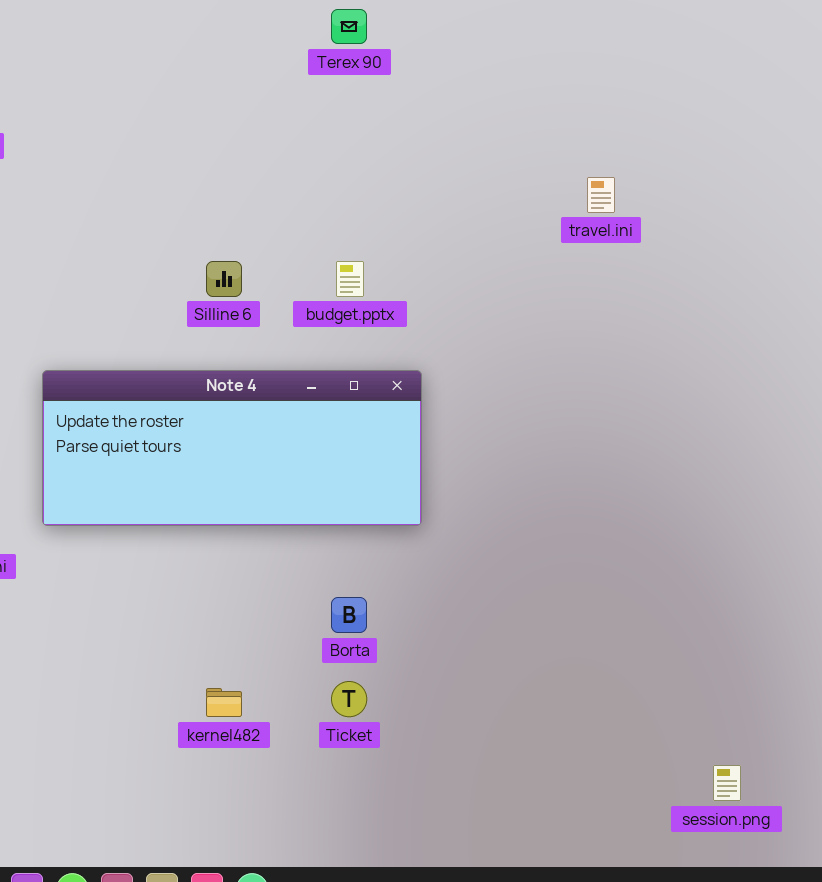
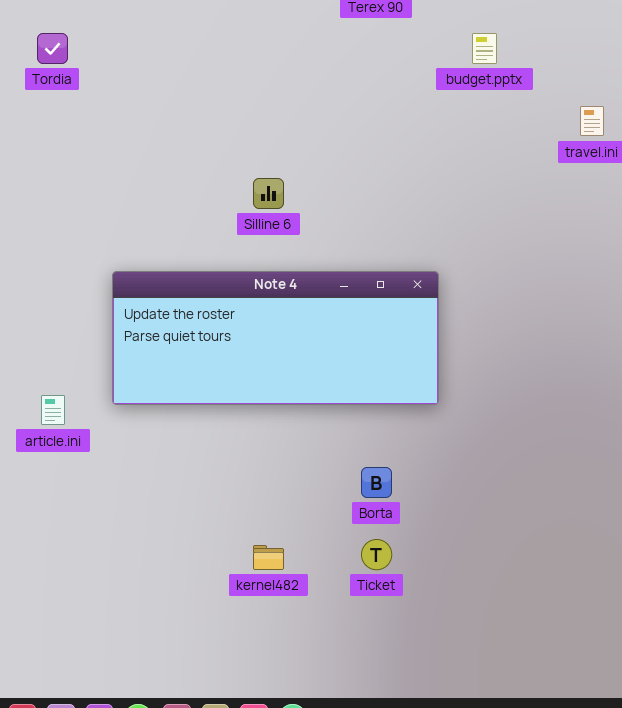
budget.pptx: [336,261,364,297] -> [472,33,497,64], moved

